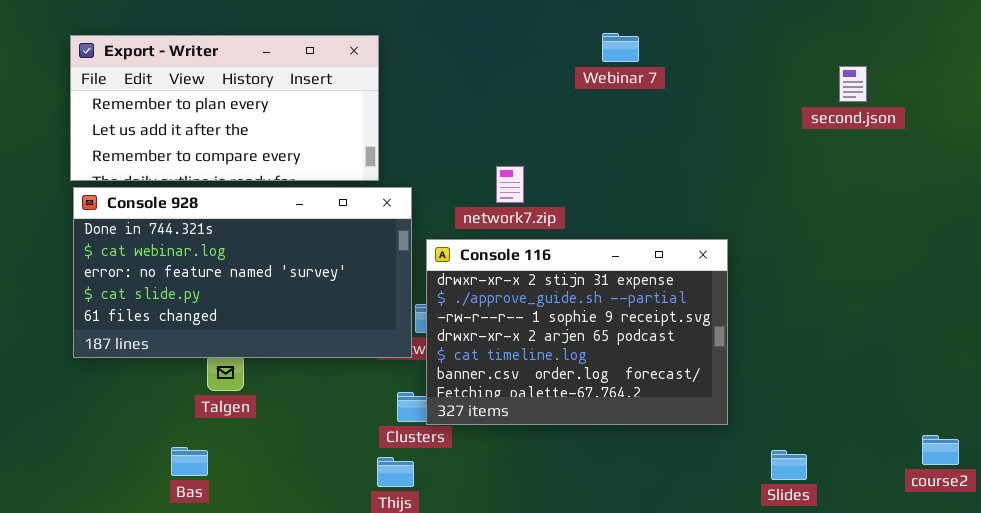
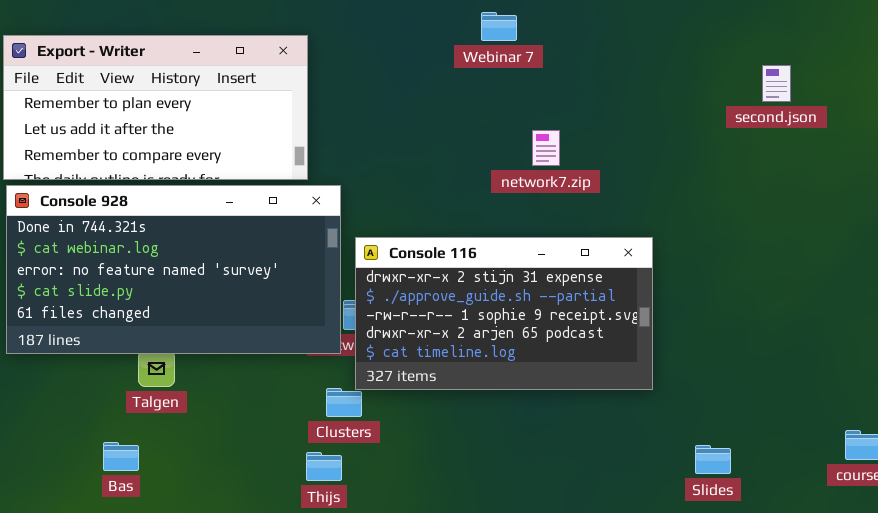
Webinar 7: [602,33,639,62] -> [481,12,517,41], moved
network7.zip: [496,166,524,203] -> [532,130,560,166], moved
Console 116: [426,239,728,425] -> [355,237,653,390], resized

